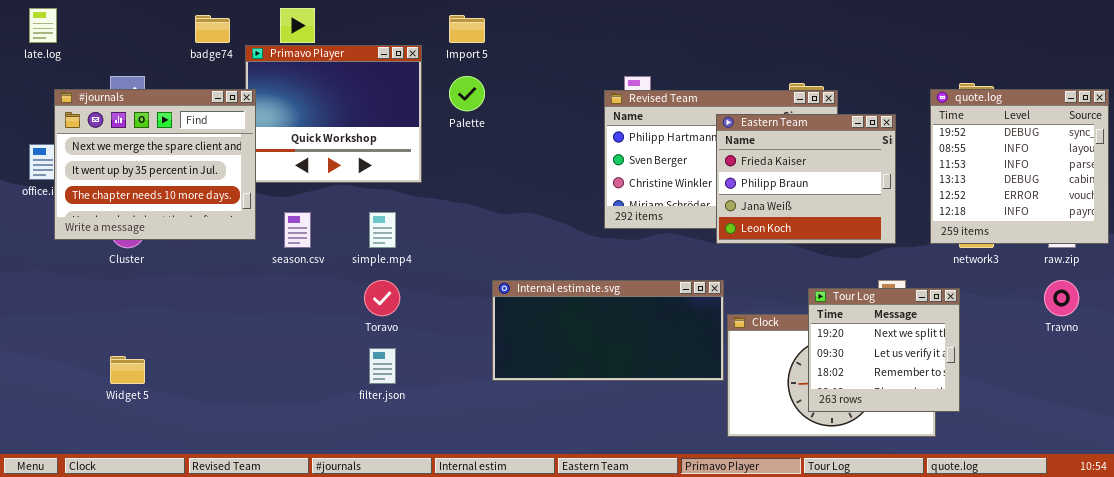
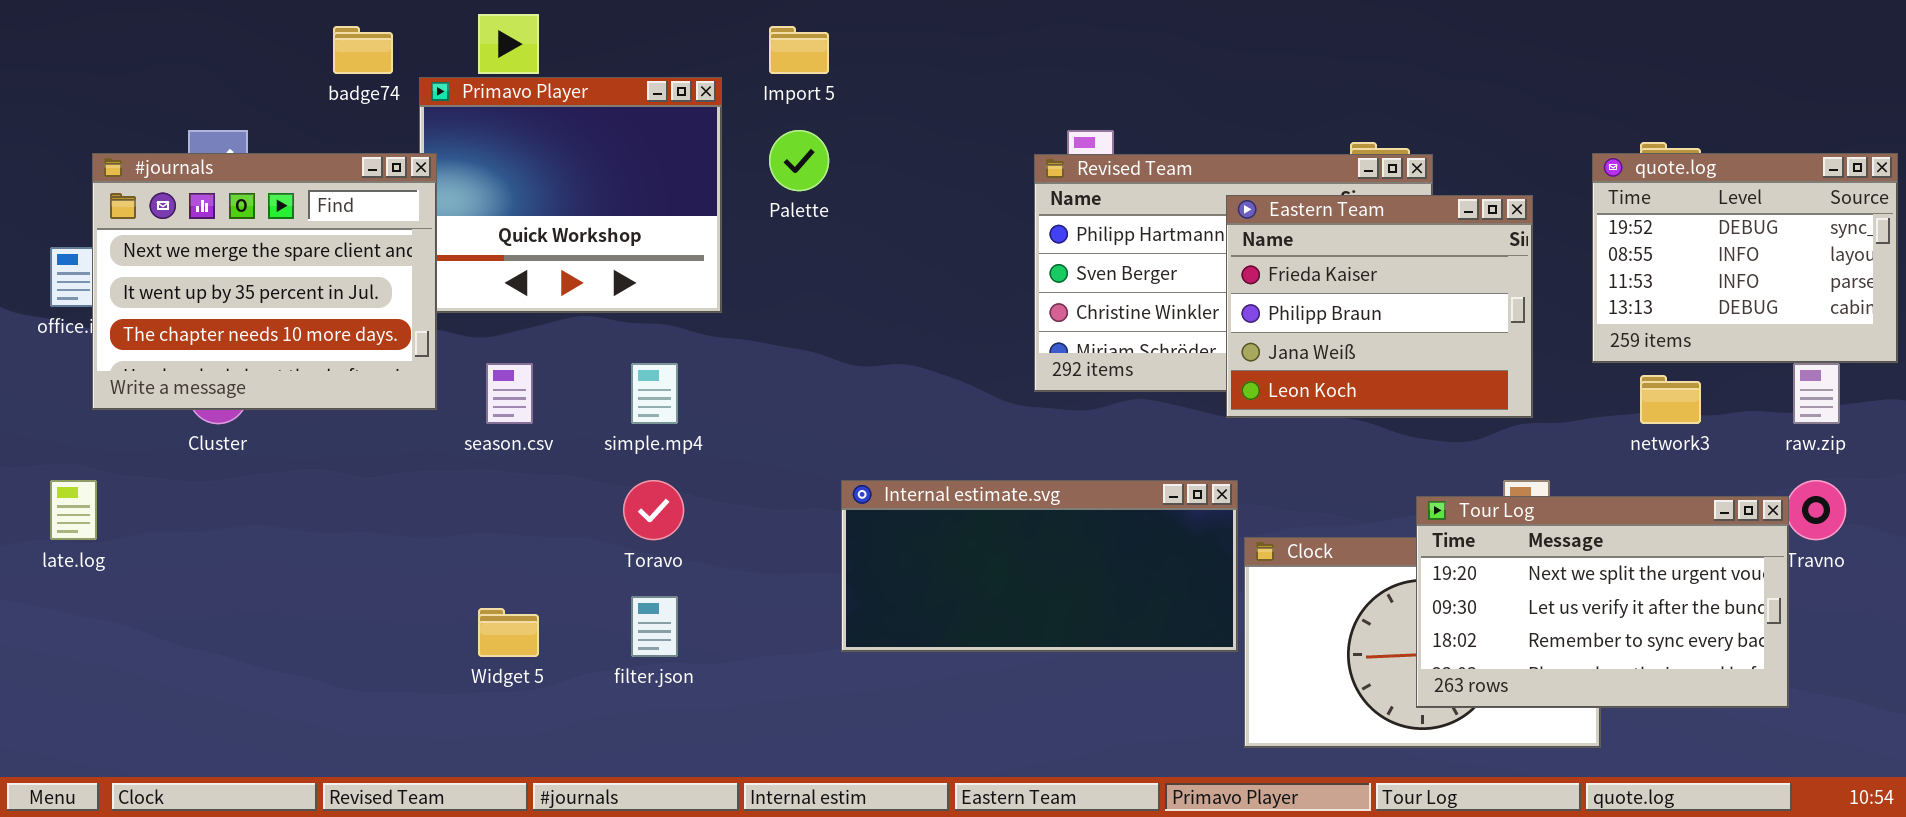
late.log: [29,8,57,43] -> [50,480,97,540], moved
quote.log: [930,89,1109,244] -> [1592,153,1898,363], resized
Tour Log: [808,288,960,412] -> [1416,496,1789,708], moved, resized
Widget 5: [110,356,145,384] -> [478,608,539,657], moved

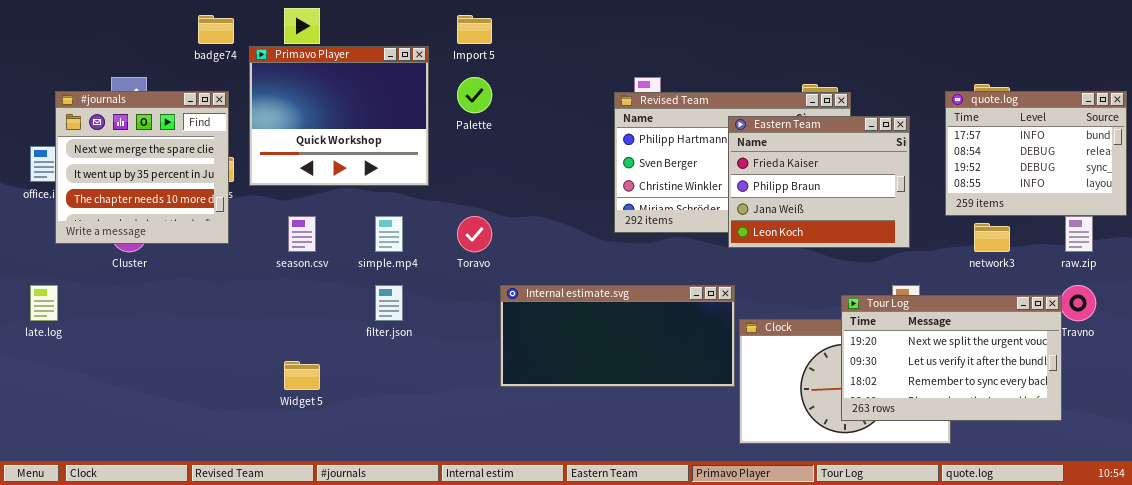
#journals: [92,153,437,410] -> [55,91,229,244], resized
quote.log: [1592,153,1898,363] -> [945,91,1127,216], scrolled up 2 rows
Toravo: [623,480,684,540] -> [457,216,492,252], moved
filter.json: [631,596,678,657] -> [375,285,403,321], moved

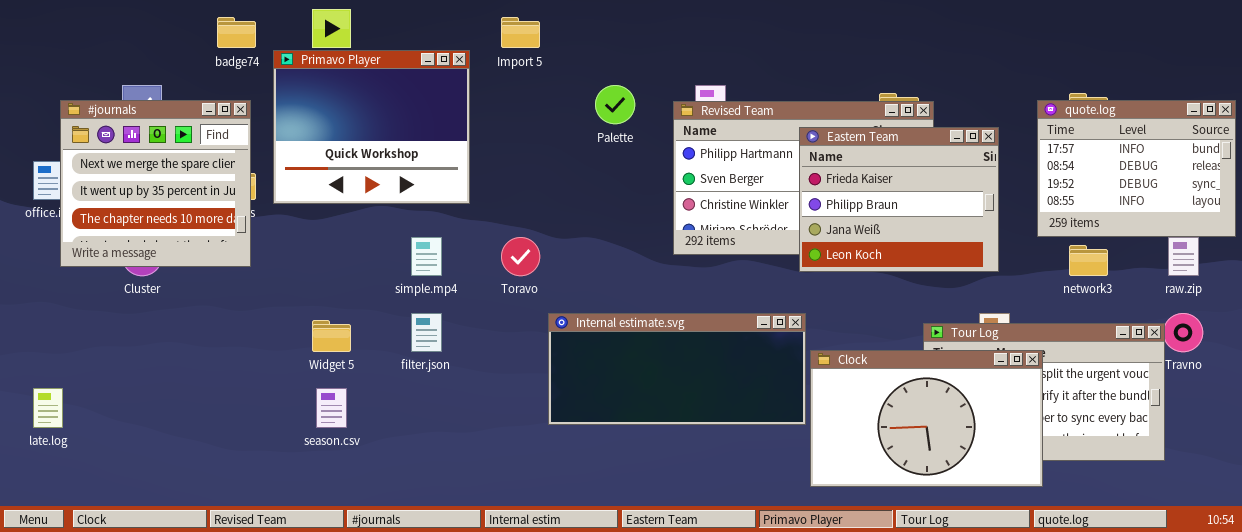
Palette: [457,77,492,113] -> [595,85,635,124], moved
season.csv: [288,216,316,252] -> [316,388,347,428], moved
late.log: [30,285,58,321] -> [33,388,63,428], moved
Clock: [739,319,951,444] -> [810,350,1043,487], raised
Widget 5: [284,361,320,390] -> [312,320,351,352], moved

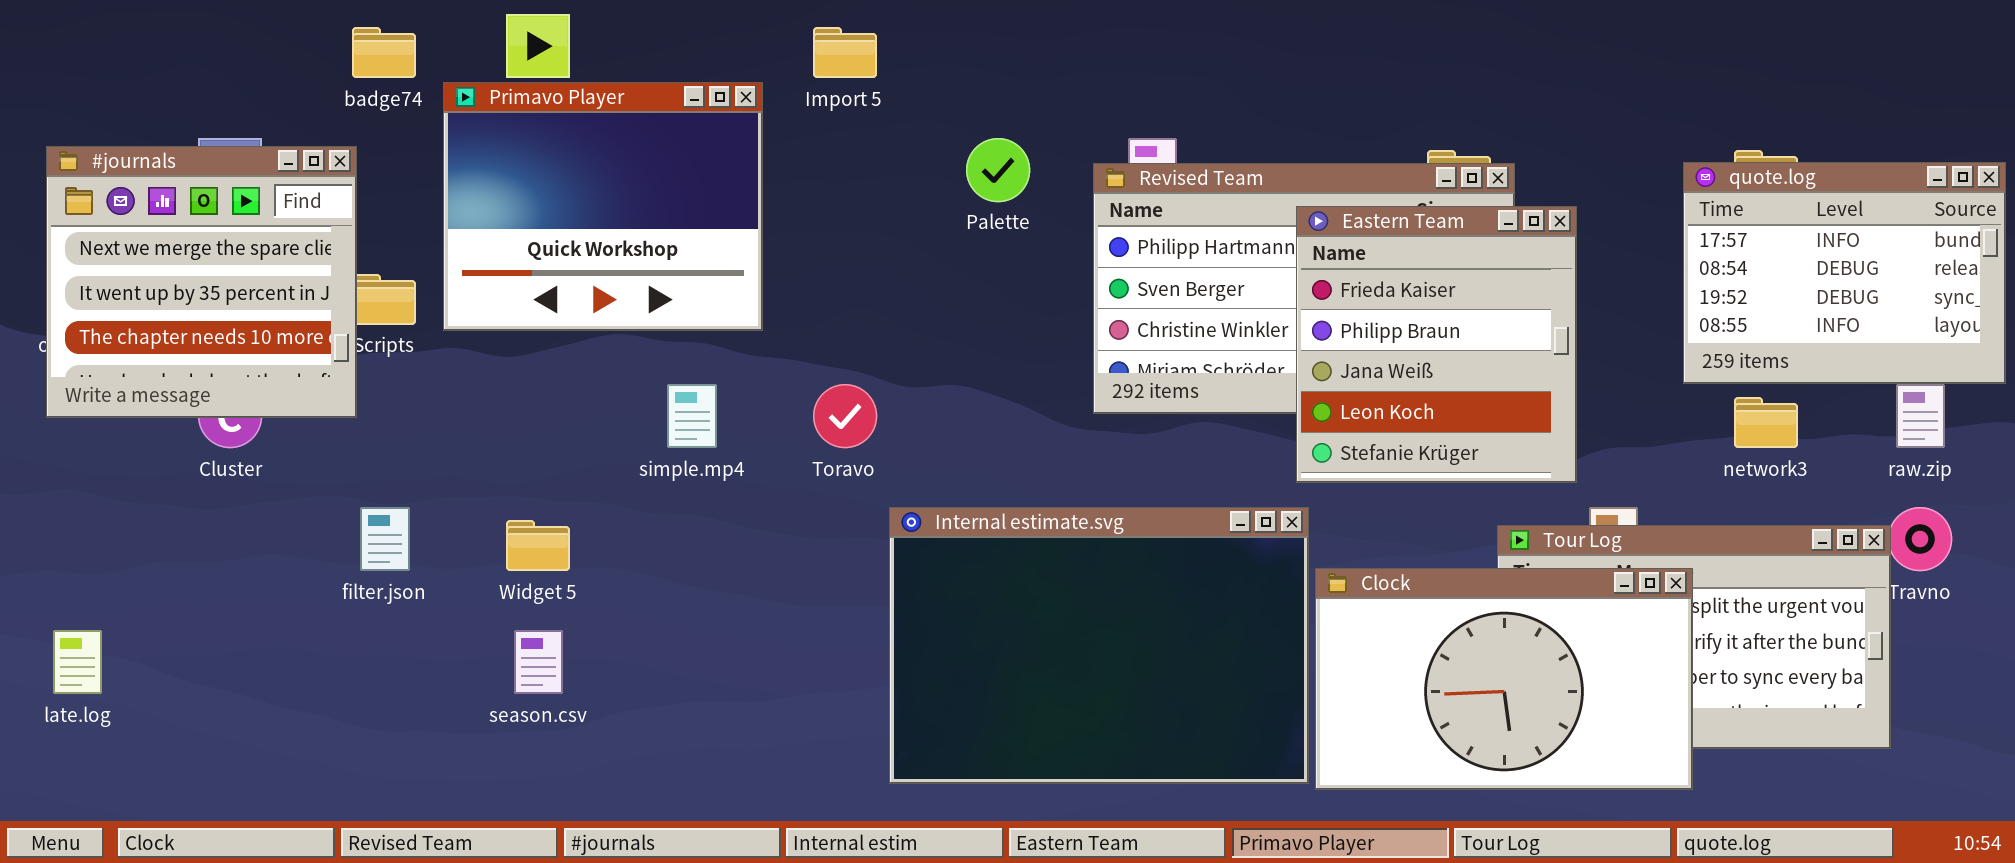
#journals: [60,100,251,267] -> [46,146,357,418], moved
Eastern Team: [799,127,999,272] -> [1296,206,1577,483], resized
filter.json: [411,313,442,352] -> [360,507,410,571], moved
Internal estimate.svg: [548,313,806,425] -> [889,507,1309,784], resized

